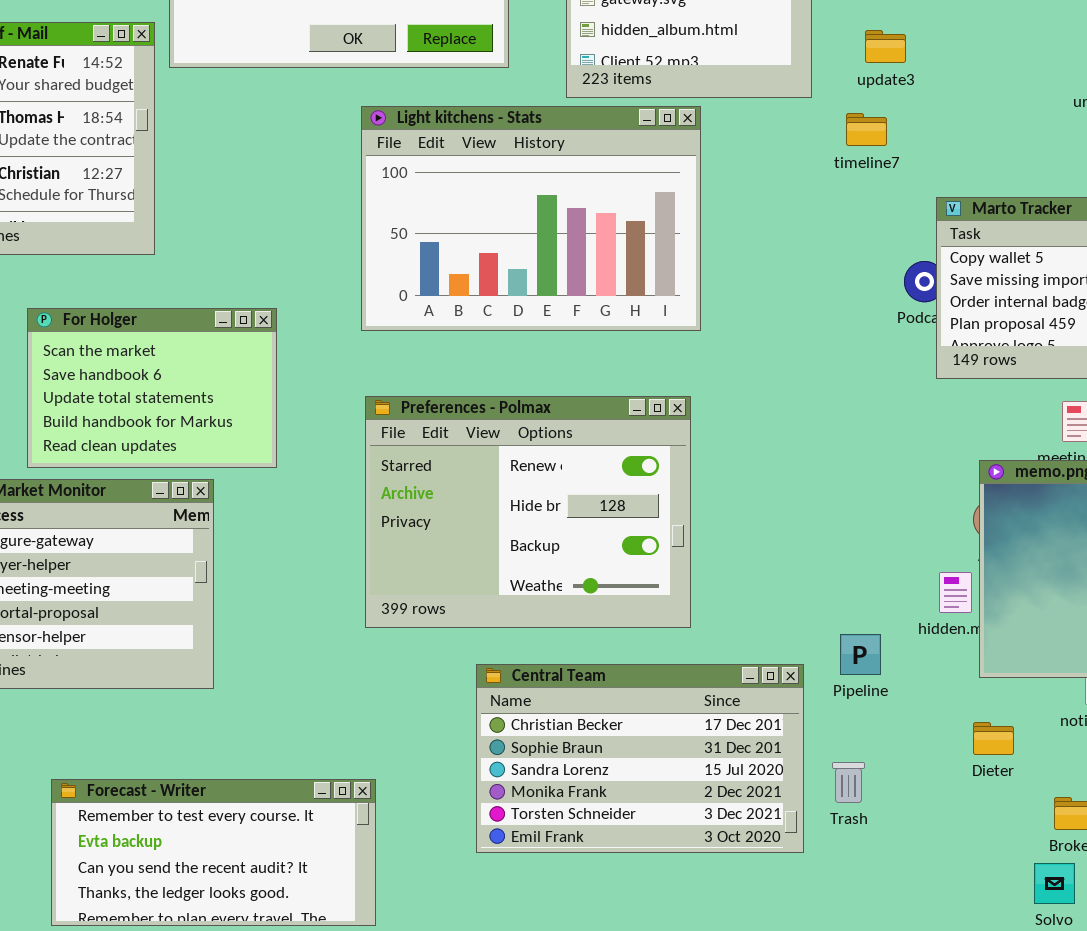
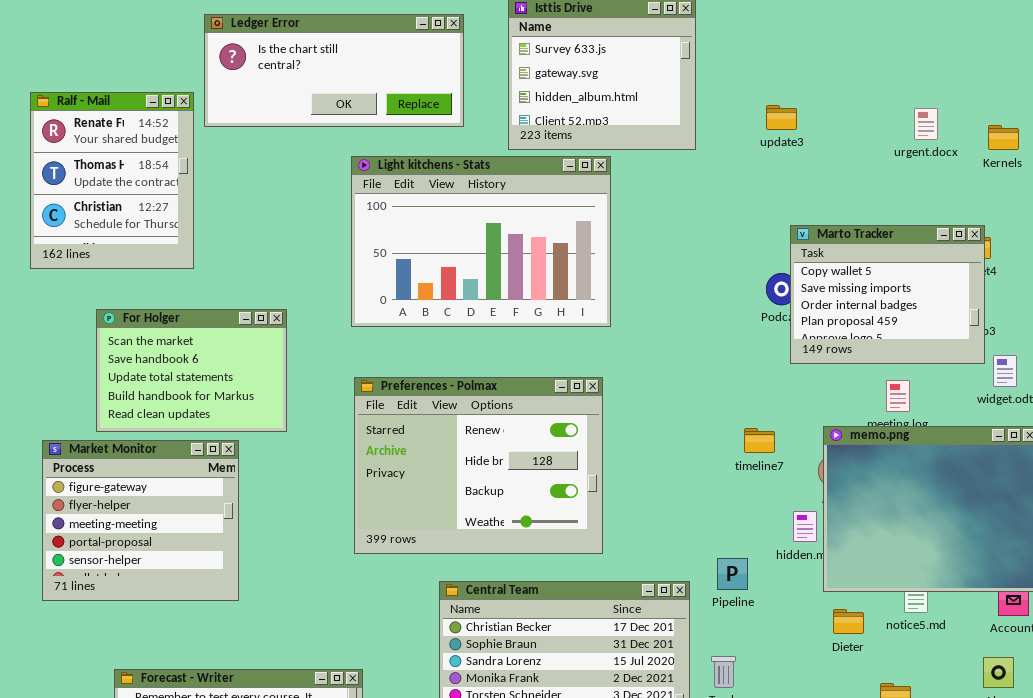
update3: [865,30,906,63] -> [766,105,797,130], moved
timeline7: [846,113,887,146] -> [744,428,775,453], moved
Dieter: [973,722,1014,755] -> [833,609,864,634], moved

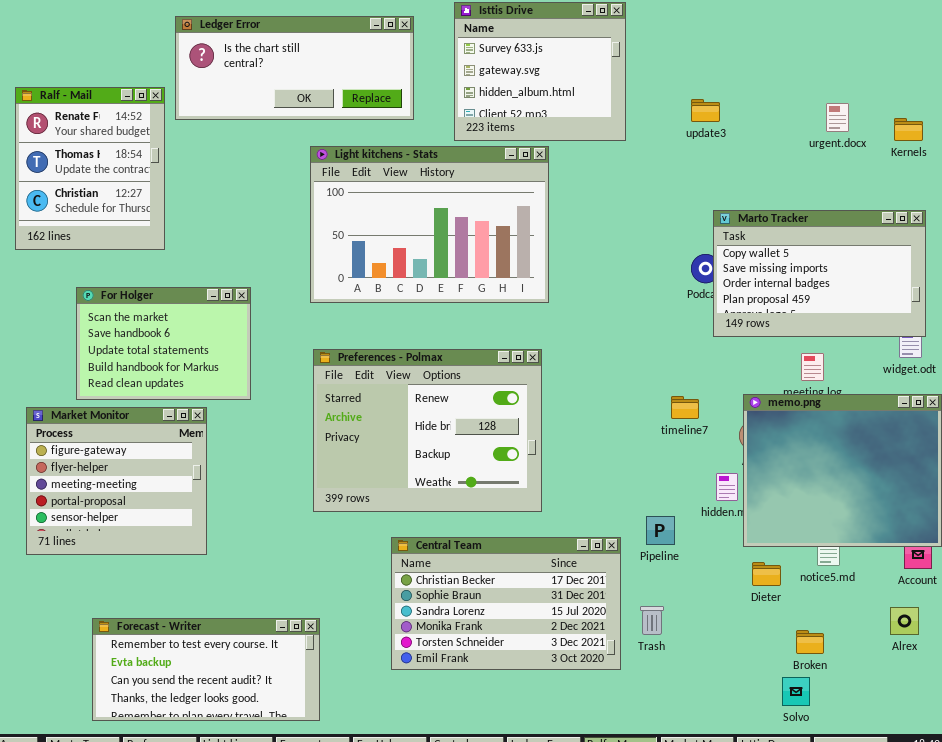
Marto Tracker: [790,225,985,364] -> [713,210,926,337], resized

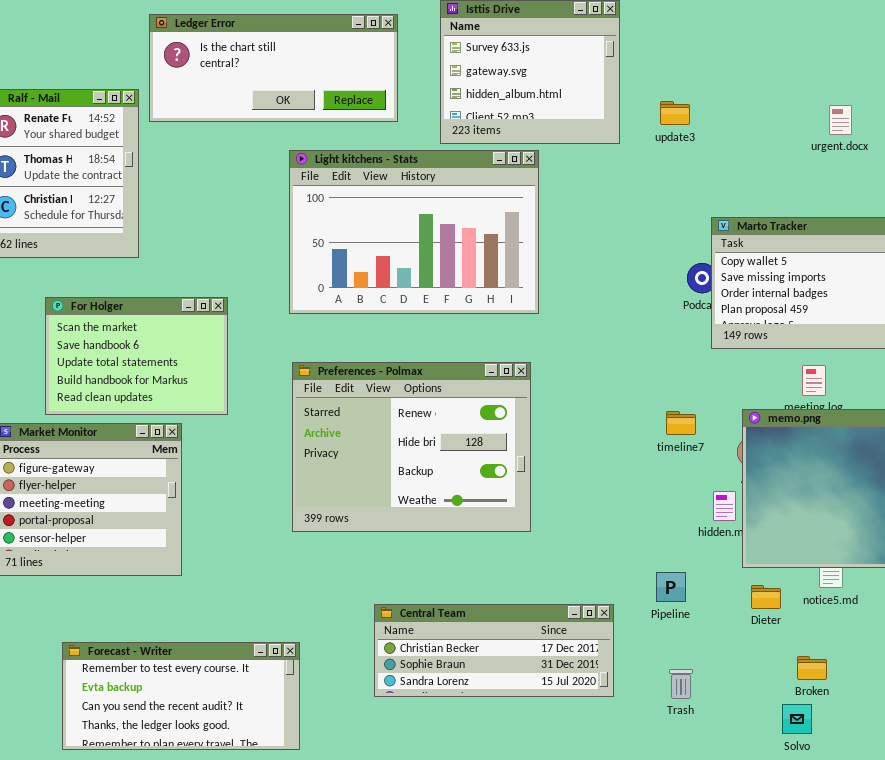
update3: [691,99,720,122] -> [660,101,690,125], moved
Pipeline: [646,516,675,545] -> [656,572,686,602], moved
Central Team: [391,537,621,670] -> [374,604,614,697], resized
Trash: [640,606,664,635] -> [669,669,693,699], moved

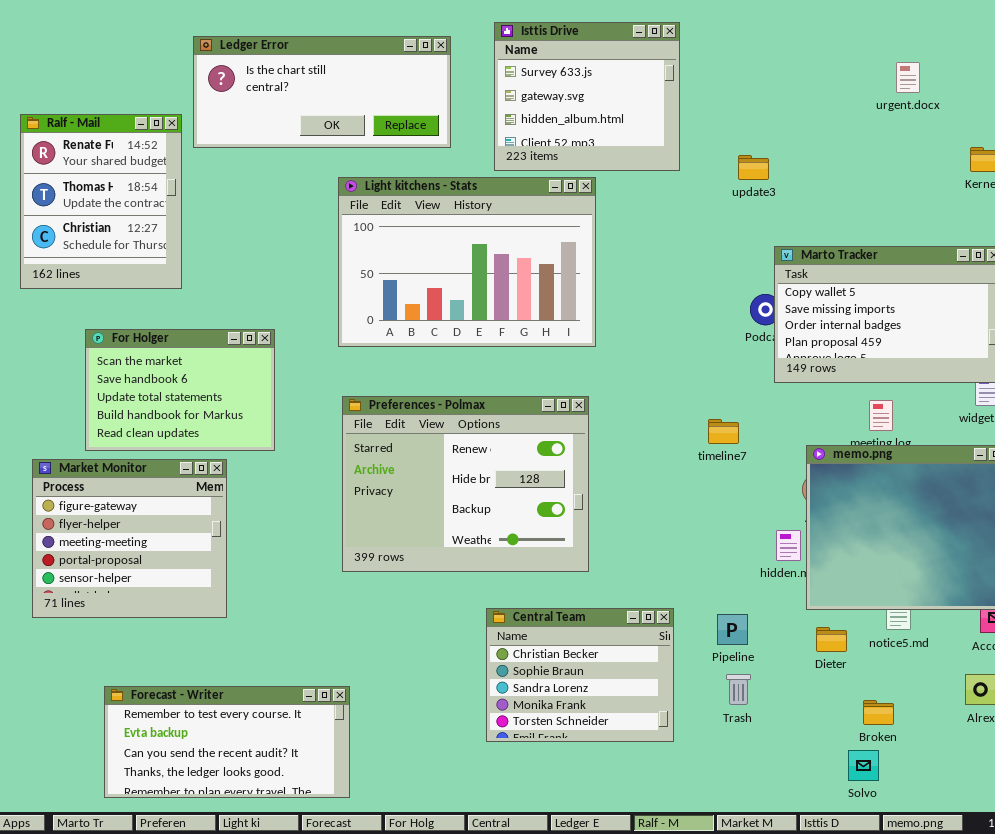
update3: [660,101,690,125] -> [738,155,769,180], moved
urgent.docx: [829,105,852,135] -> [896,62,920,93], moved
timeline7: [666,411,696,435] -> [708,419,739,444], moved
Central Team: [374,604,614,697] -> [486,608,674,742], resized
Trash: [669,669,693,699] -> [726,674,751,705], moved

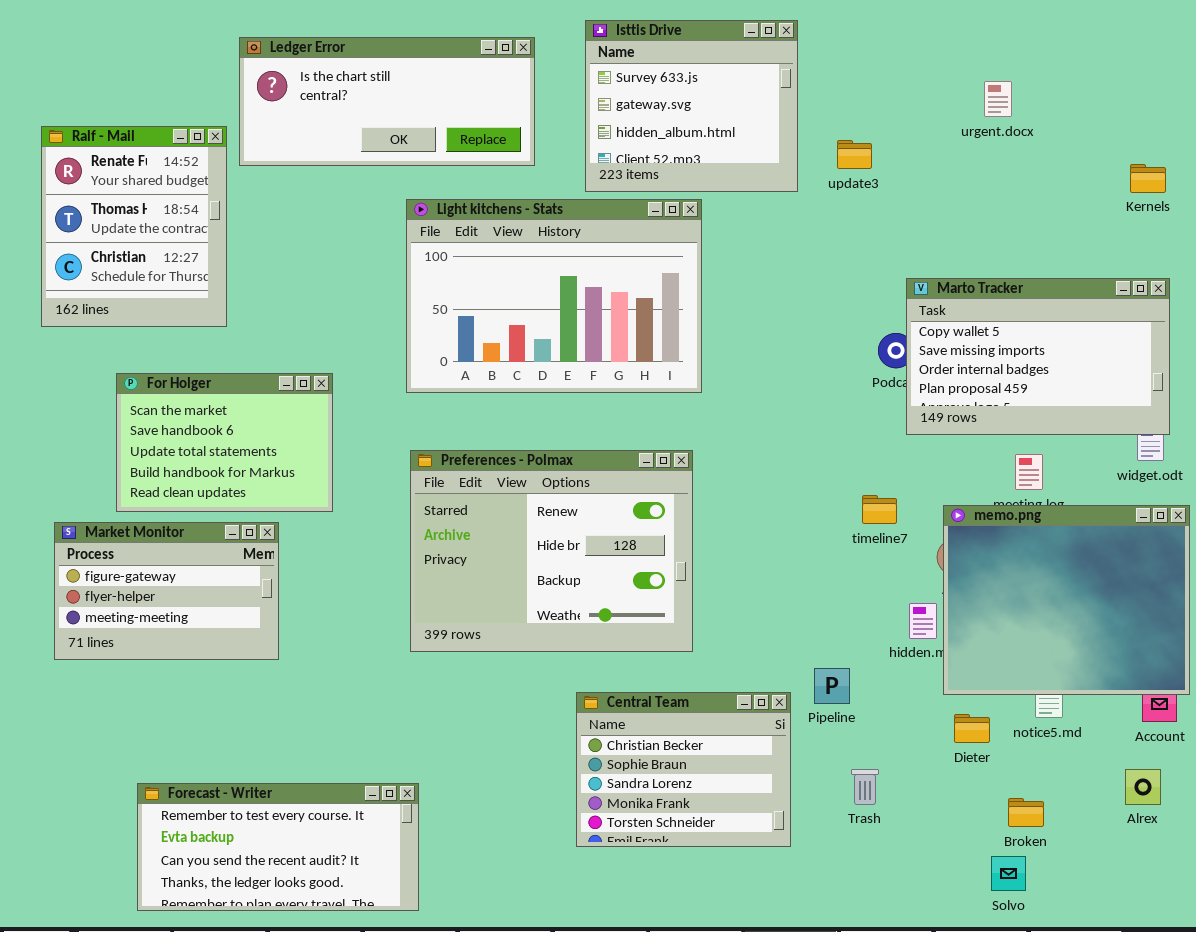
urgent.docx: [896,62,920,93] -> [984,81,1012,117], moved
update3: [738,155,769,180] -> [837,140,872,169], moved
timeline7: [708,419,739,444] -> [862,495,897,524], moved
Market Monitor: [32,459,227,618] -> [54,522,279,660], resized
Pipeline: [717,614,748,645] -> [814,668,850,704], moved

